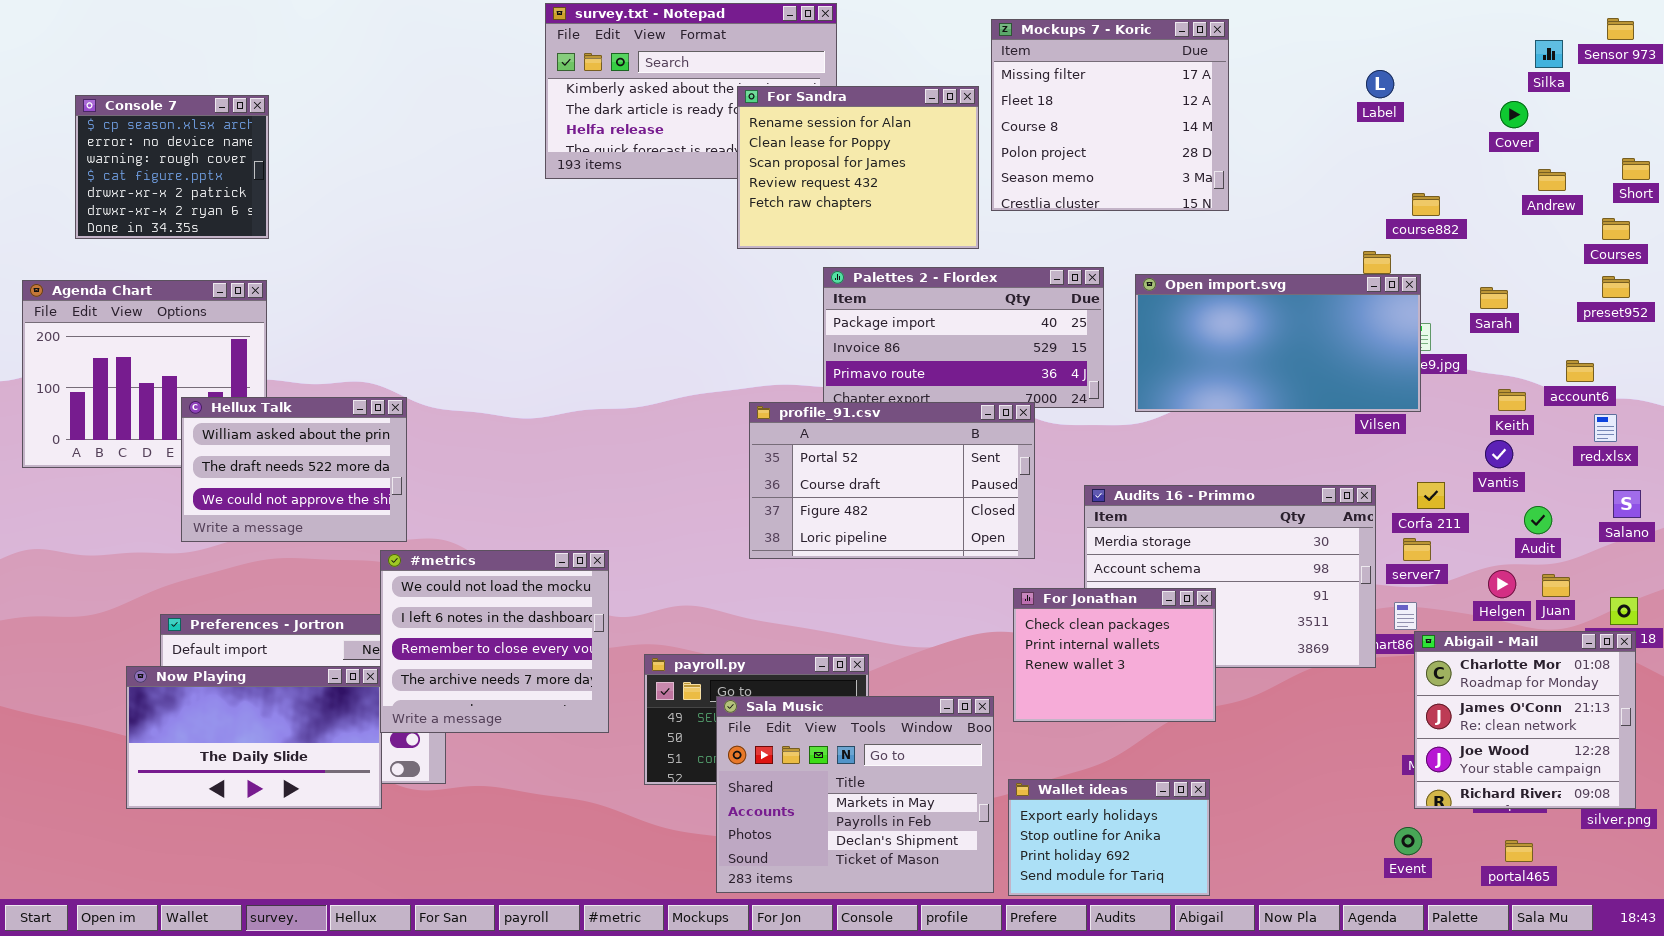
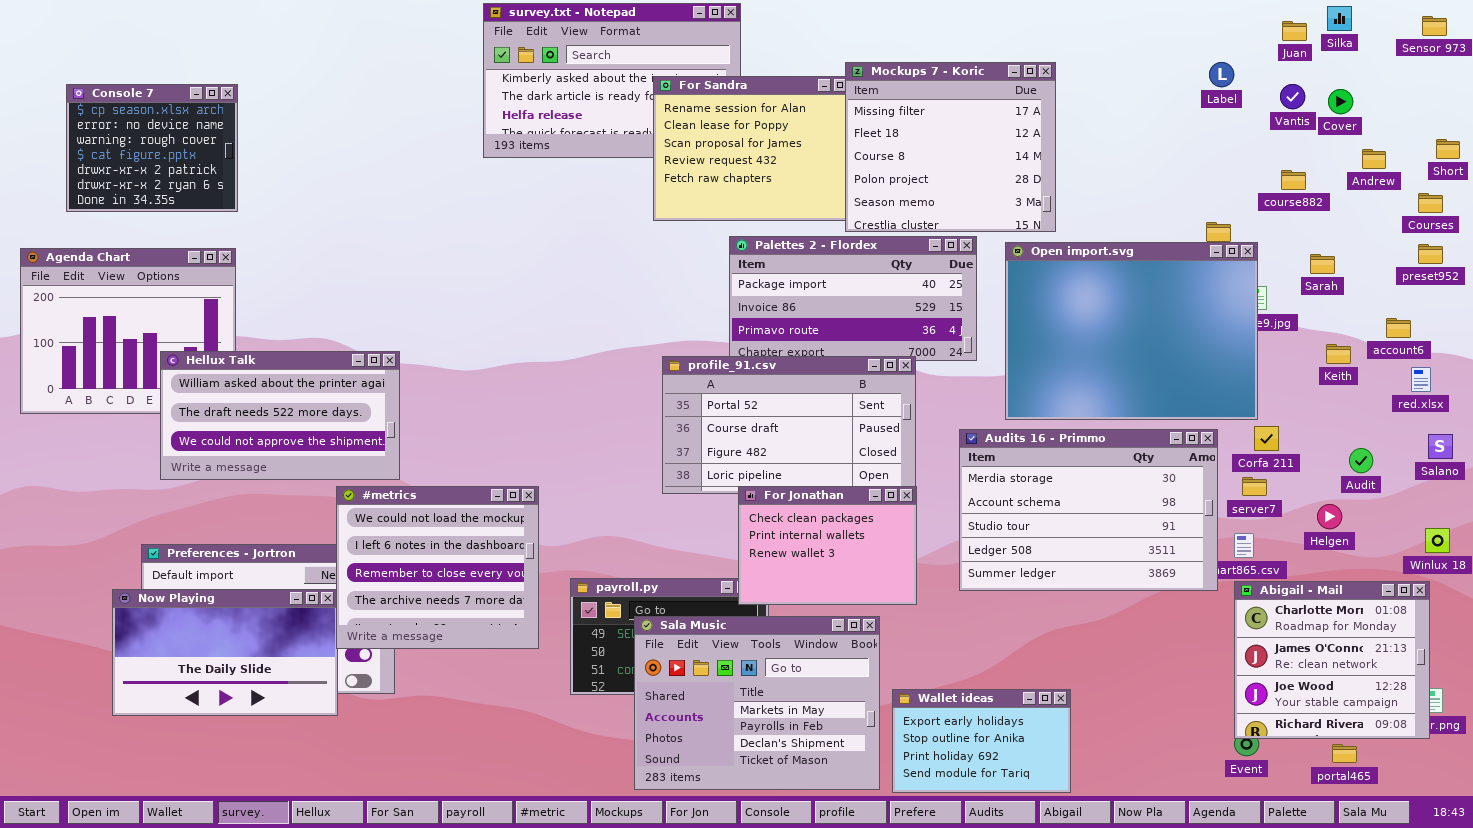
Mockups 7 - Koric: [991,19,1229,211] -> [845,62,1056,232], moved
Silka: [1535,40,1563,68] -> [1327,6,1352,31], moved
course882: [1412,193,1440,216] -> [1281,170,1306,190], moved
Open import.svg: [1135,274,1421,412] -> [1005,242,1258,420], resized
Hellux Talk: [181,397,407,542] -> [160,351,400,480], resized
Vantis: [1485,440,1513,468] -> [1280,84,1305,109], moved
Juan: [1542,574,1570,597] -> [1282,21,1307,41], moved
For Jonathan: [1013,588,1216,722] -> [738,486,917,605], moved
Abigail - Mail: [1414,631,1636,809] -> [1234,581,1430,739], moved

